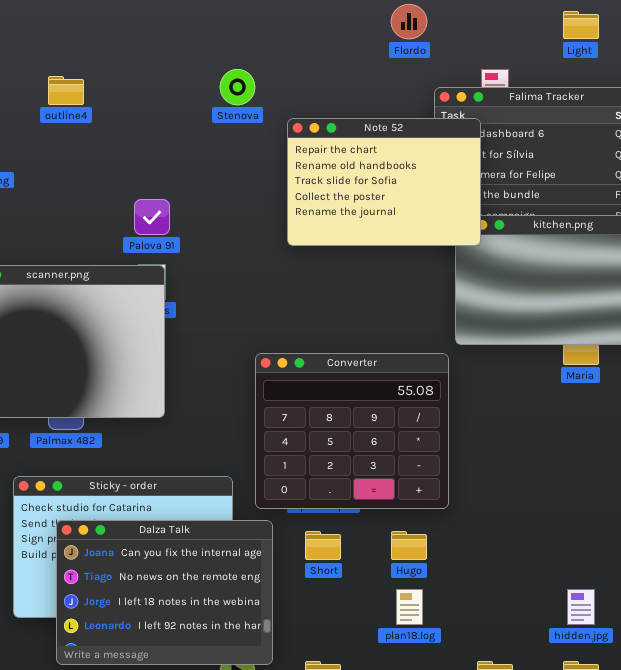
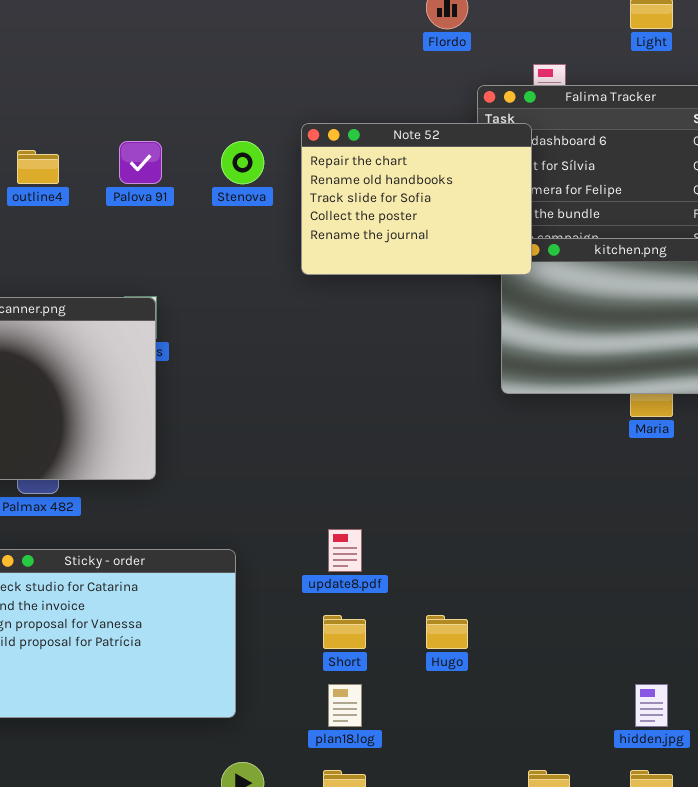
Stenova: [220,69,255,105] -> [221,141,264,184], moved
outline4: [48,76,84,105] -> [17,150,59,184], moved
Palova 91: [134,199,170,235] -> [119,141,162,184], moved
Converter: [255,353,449,509] -> none, closed
Dalza Talk: [56,520,273,665] -> none, closed
plan18.log: [396,589,423,625] -> [328,684,362,727], moved

